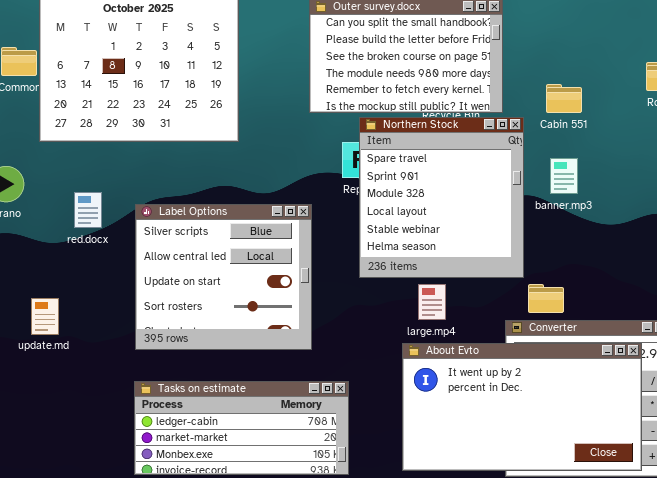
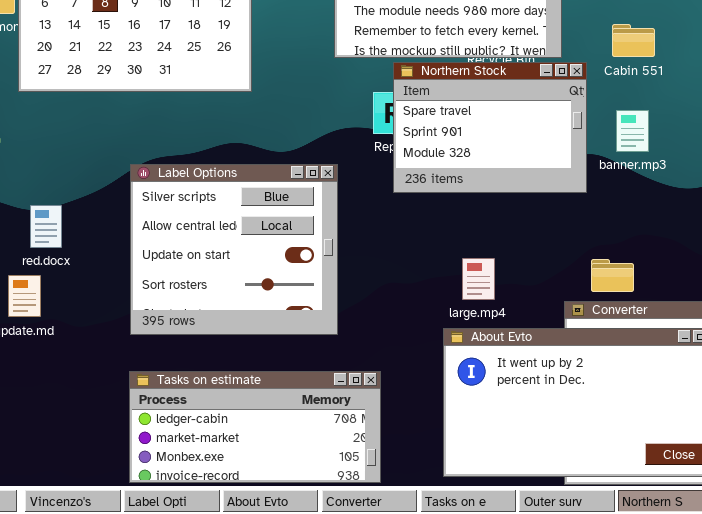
Northern Stock: [359,117,524,278] -> [393,62,587,193], resized
red.docx: [74,192,102,228] -> [30,205,62,248], moved

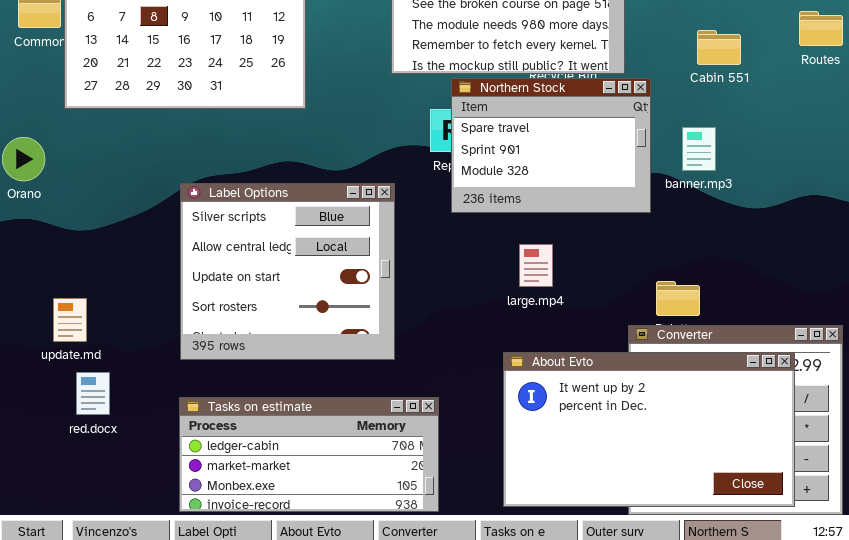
Cabin 551: [612,24,655,57] -> [697,30,741,65], moved
red.docx: [30,205,62,248] -> [76,372,110,415], moved
large.mp4: [462,258,495,300] -> [519,244,553,287], moved

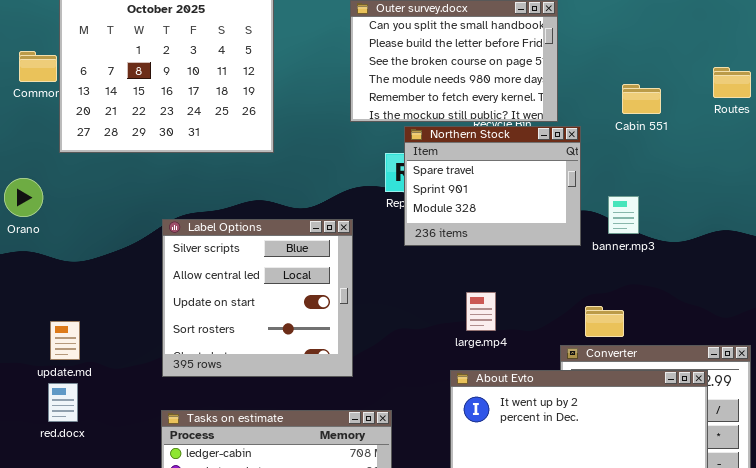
banner.mp3: [682,127,716,171] -> [608,196,639,234], moved
large.mp4: [519,244,553,287] -> [466,292,496,331], moved
red.docx: [76,372,110,415] -> [48,383,78,422], moved

